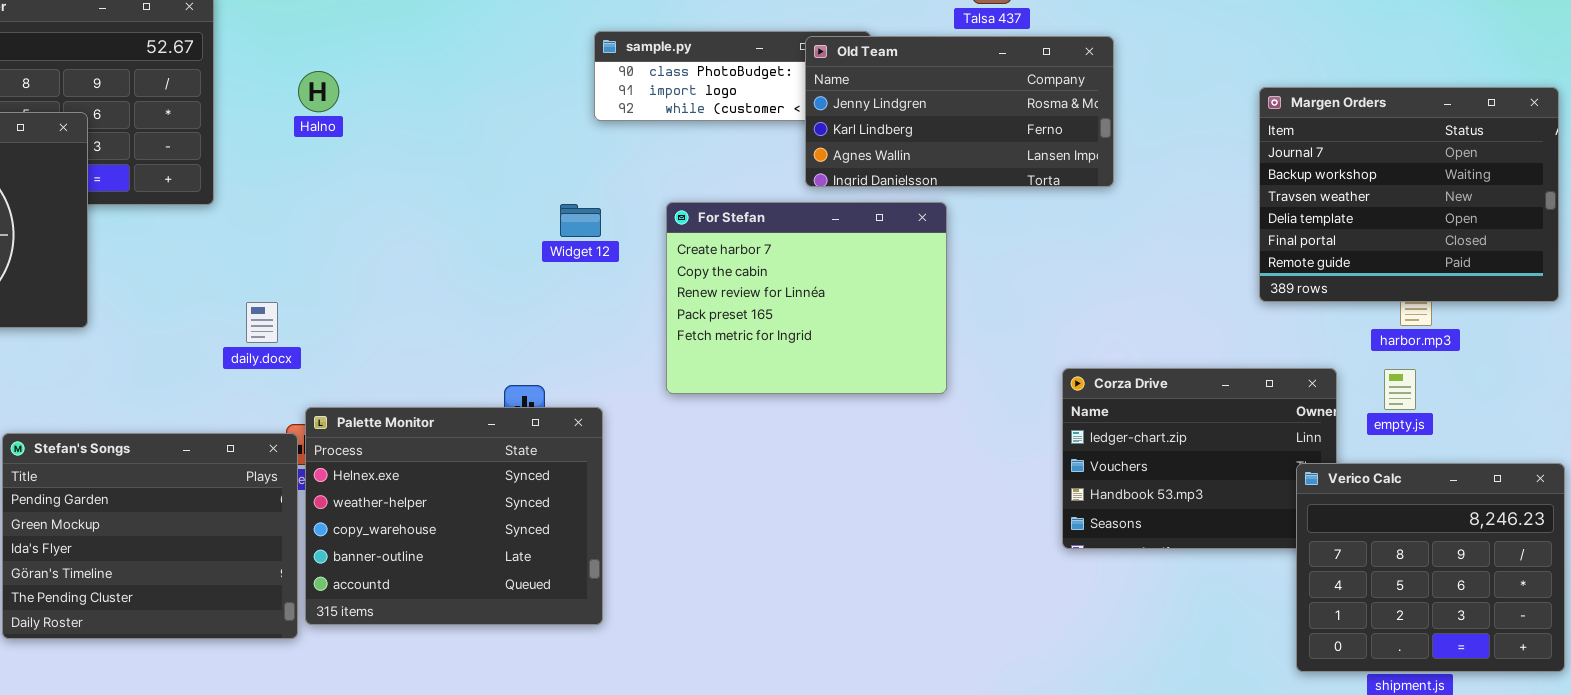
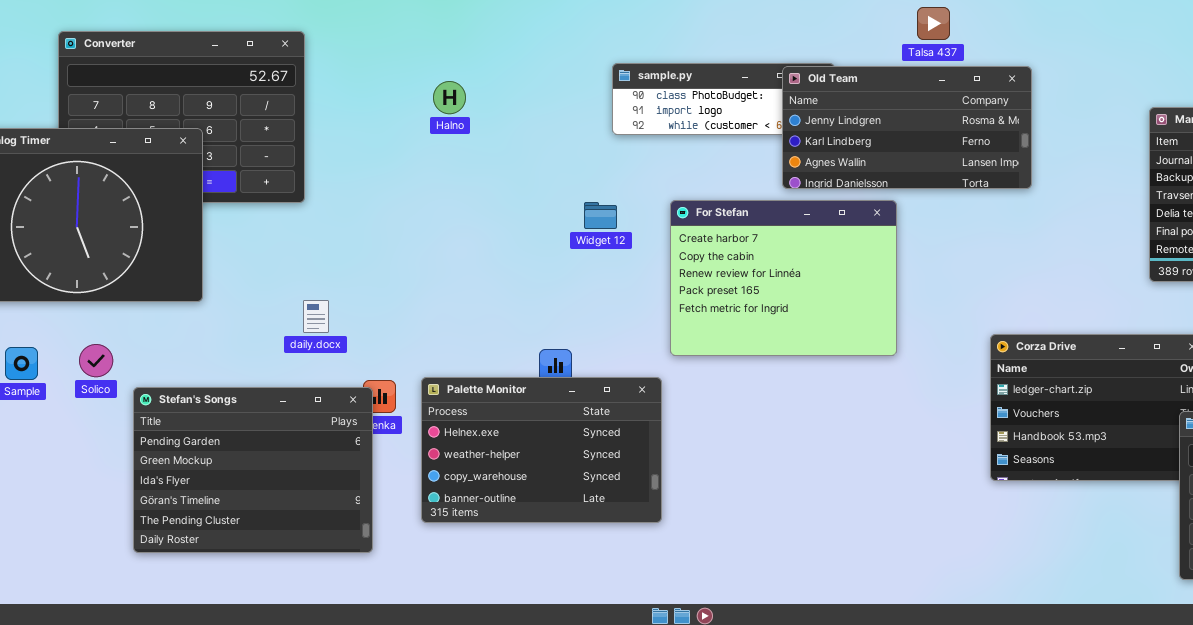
Halno: [298,71,339,112] -> [433,81,466,114], moved
daily.docx: [246,302,278,343] -> [303,300,329,333], moved
Palette Monitor: [305,407,603,625] -> [421,377,662,523], moved, resized

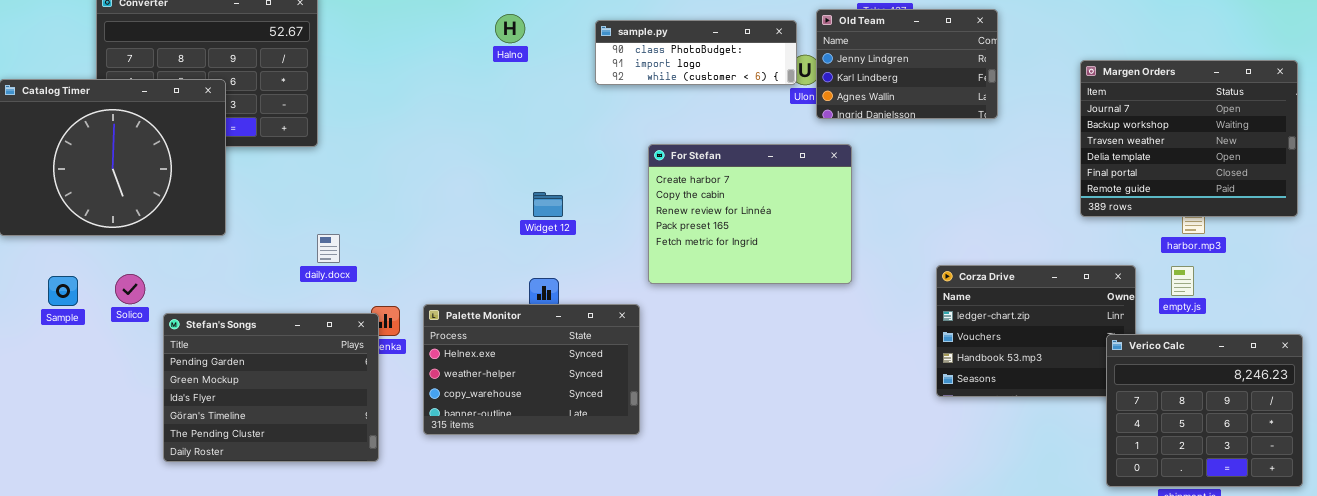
Old Team: [782,66,1032,189] -> [816,9,998,119], moved, resized
Halno: [433,81,466,114] -> [495,14,525,43], moved
Widget 12: [584,202,617,229] -> [533,192,563,217], moved

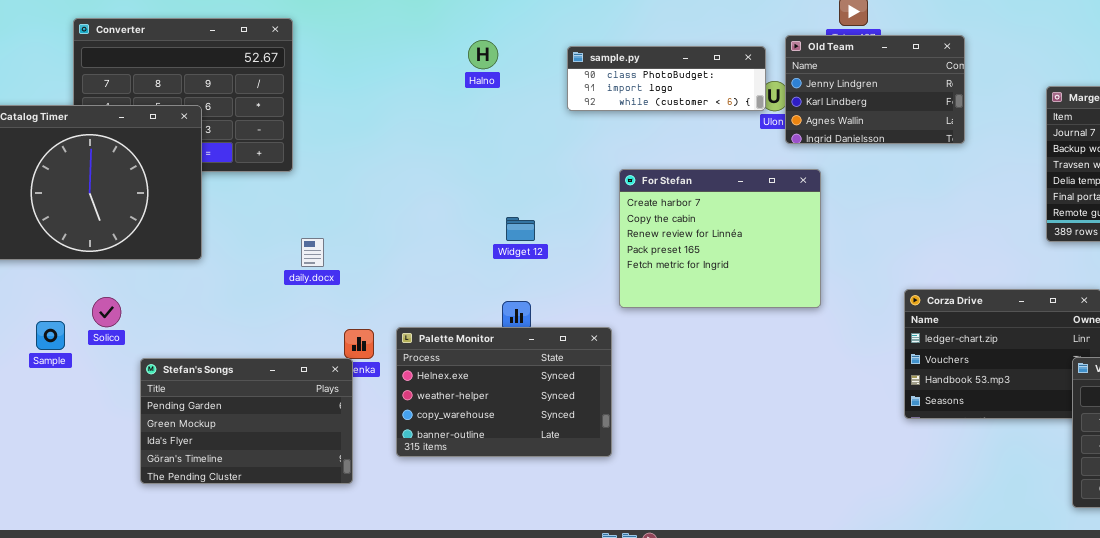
daily.docx: [317,234,340,263] -> [301,238,324,267], moved
Sample: [48,276,78,306] -> [36,321,65,350], moved
Stefan's Songs: [163,313,379,462] -> [140,358,353,484], resized

